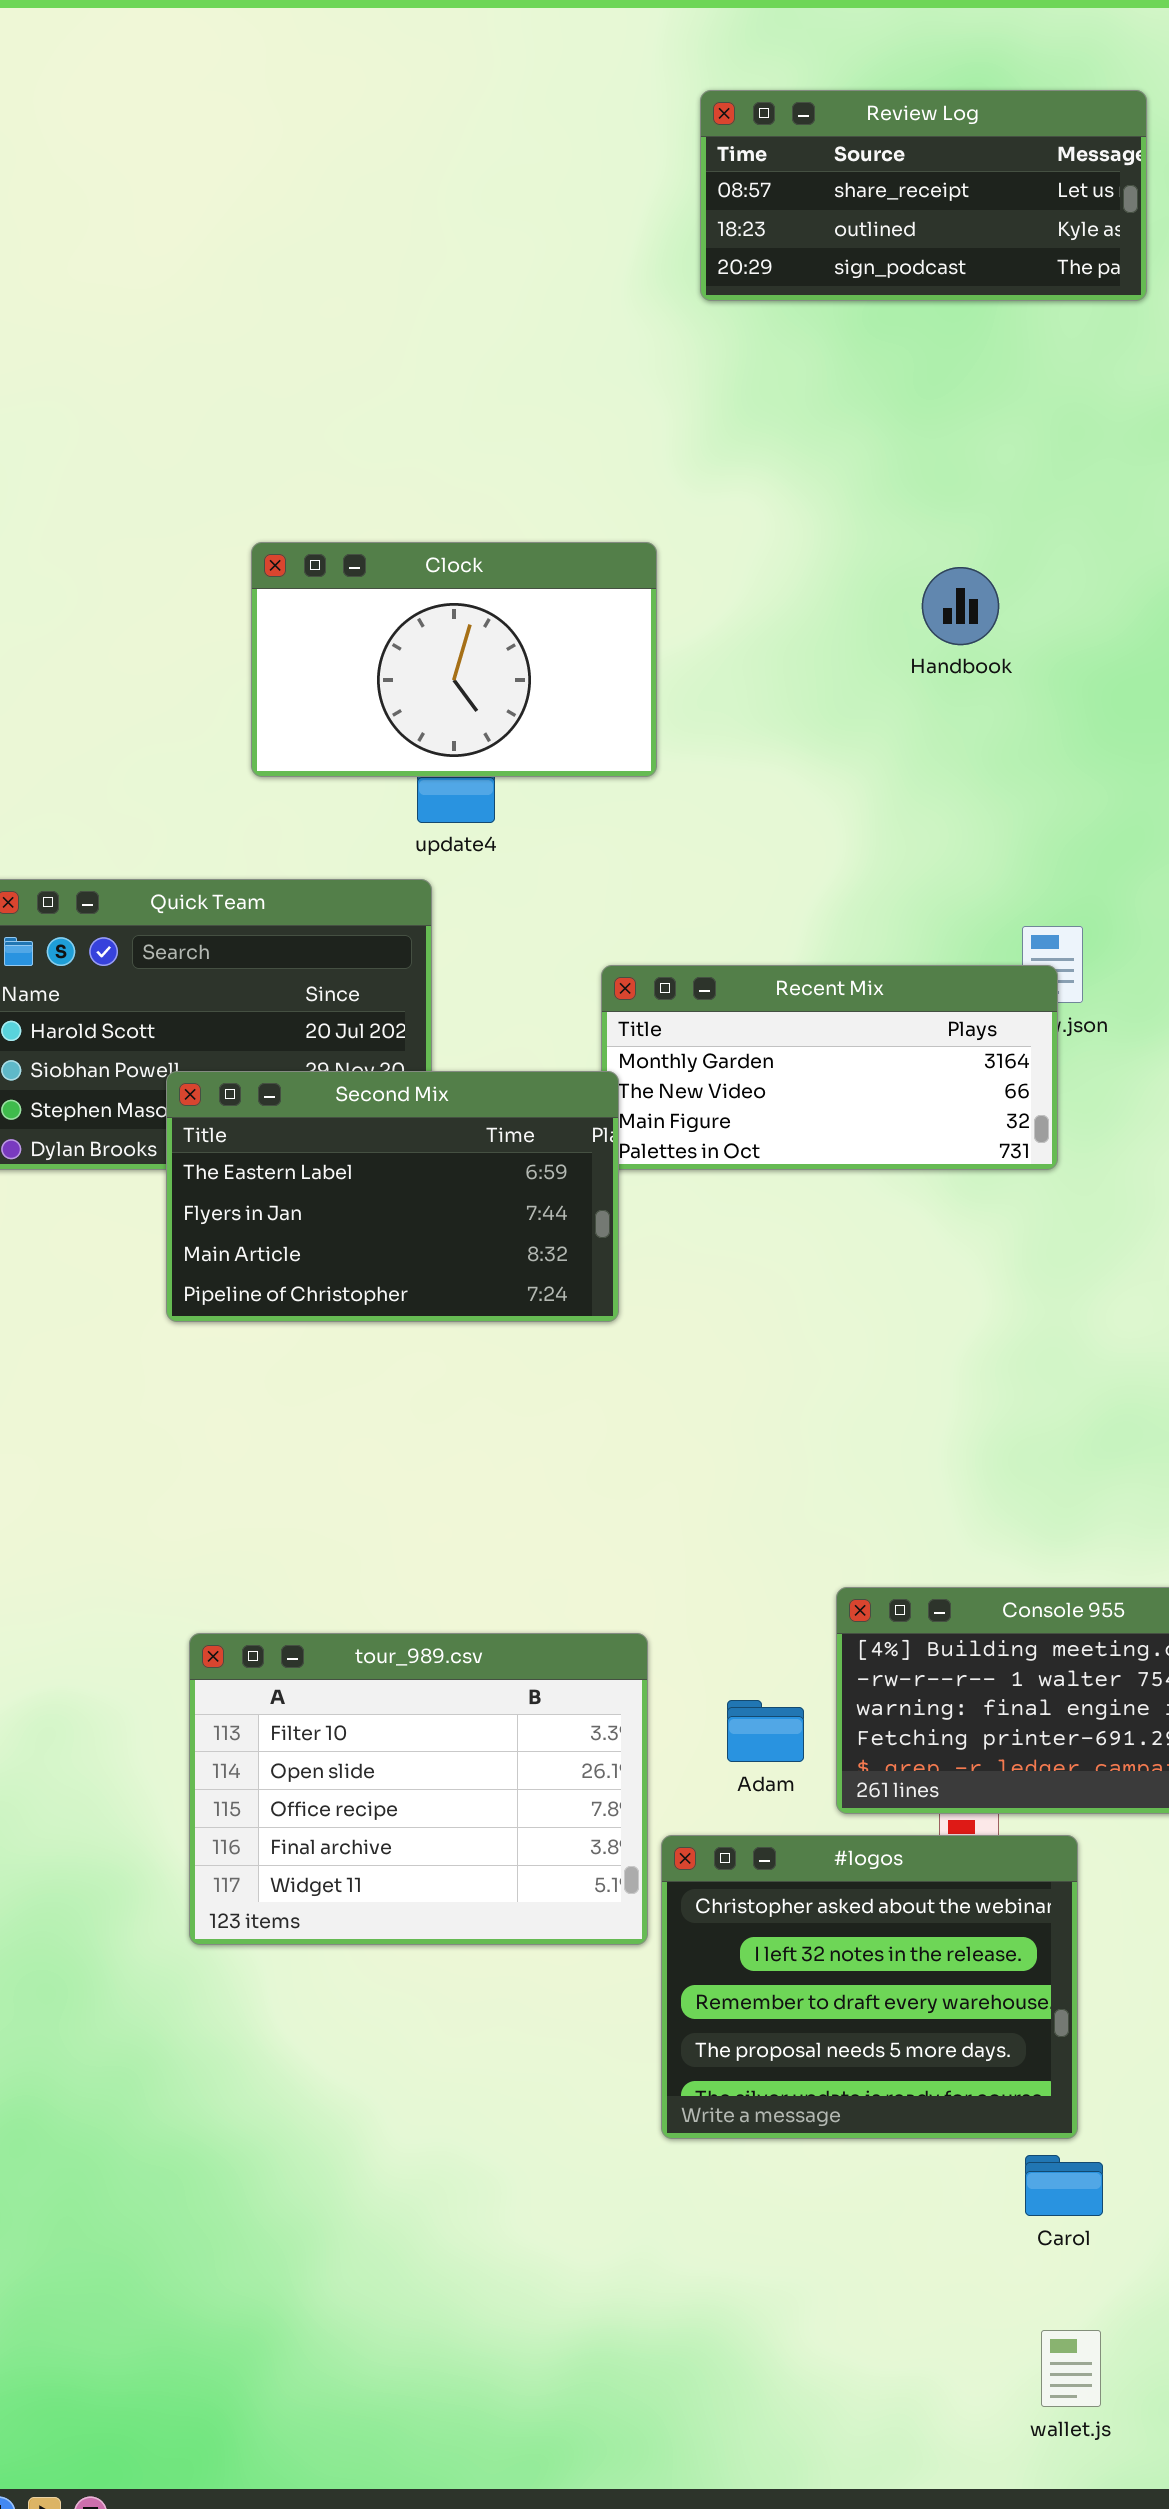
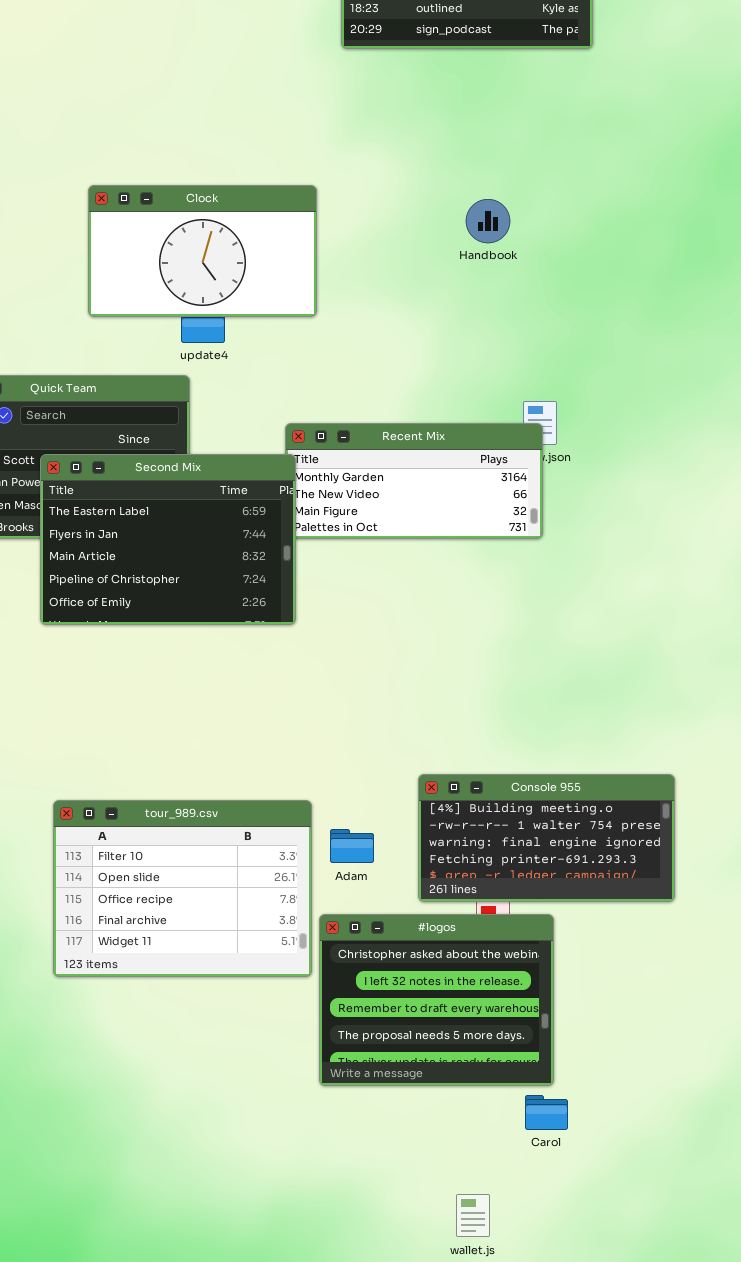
Second Mix: [166,1071,619,1322] -> [40,454,296,625], resized
Adam: [727,1700,804,1762] -> [330,829,374,863], moved
wallet.js: [1041,2330,1101,2407] -> [456,1194,490,1237], moved

